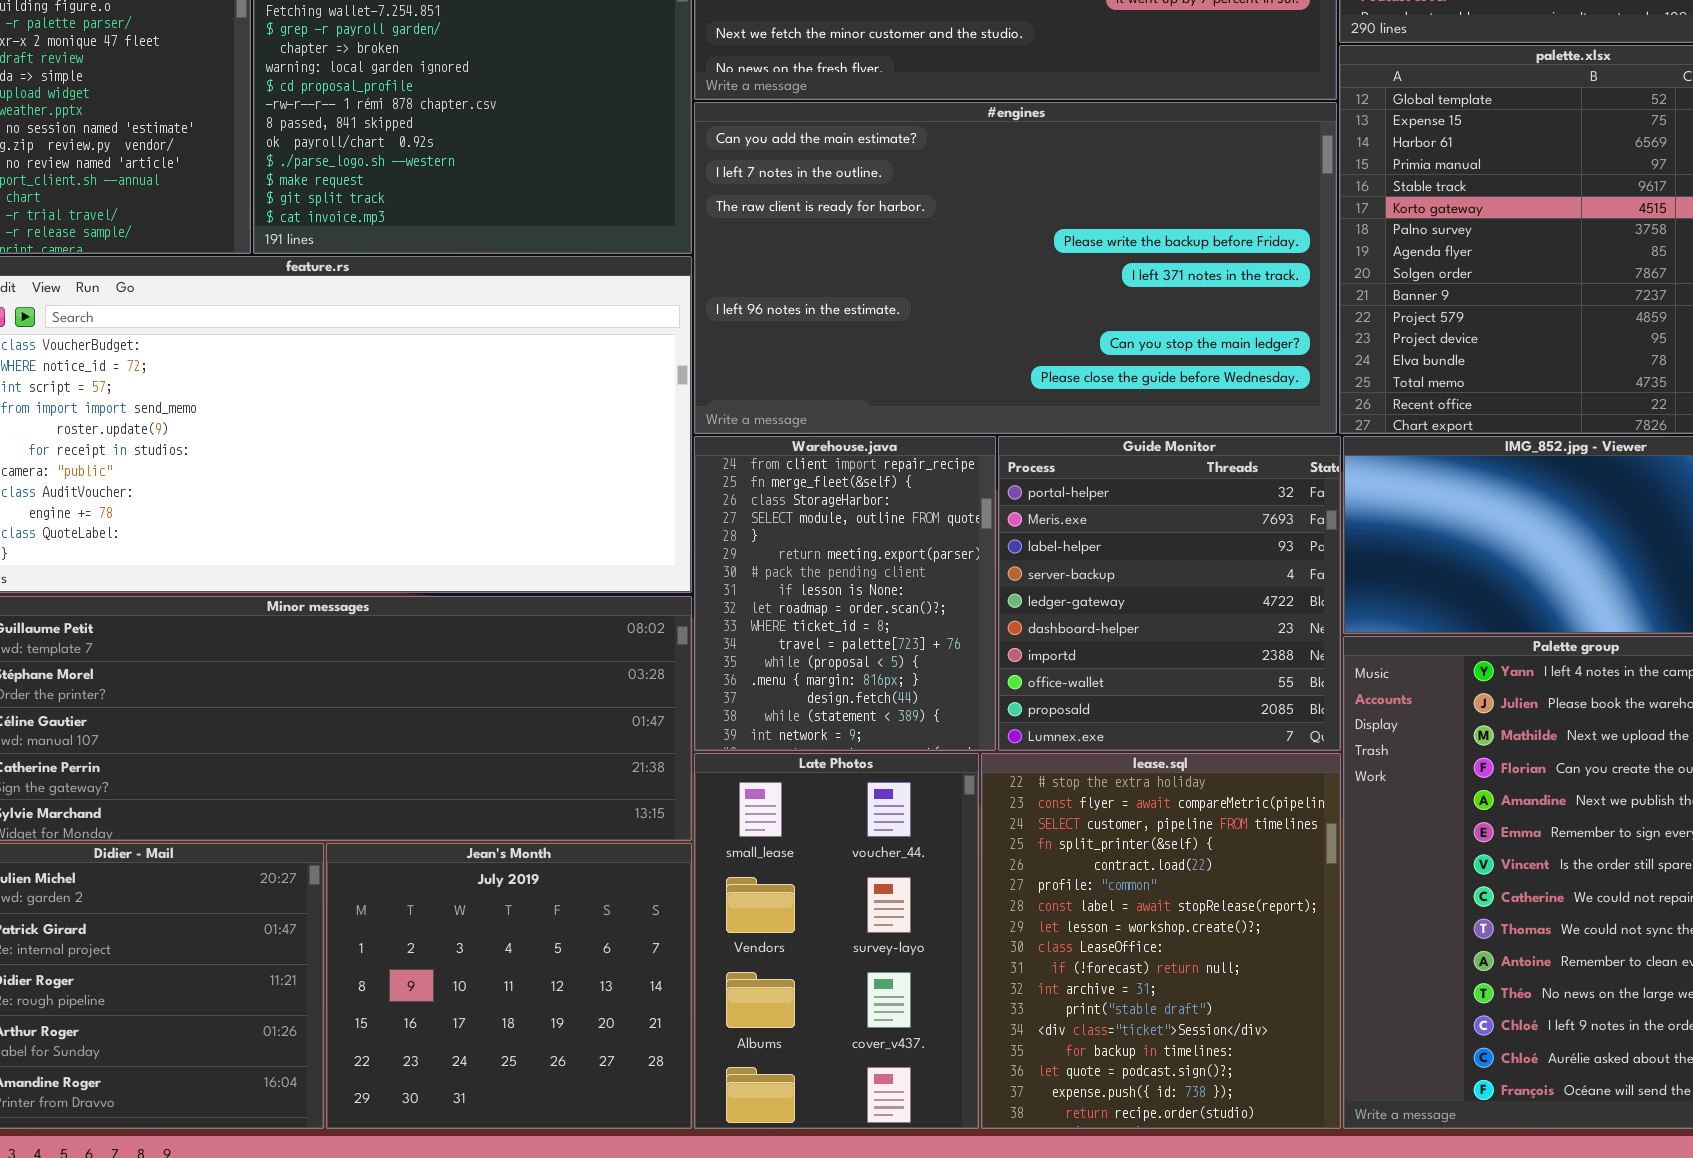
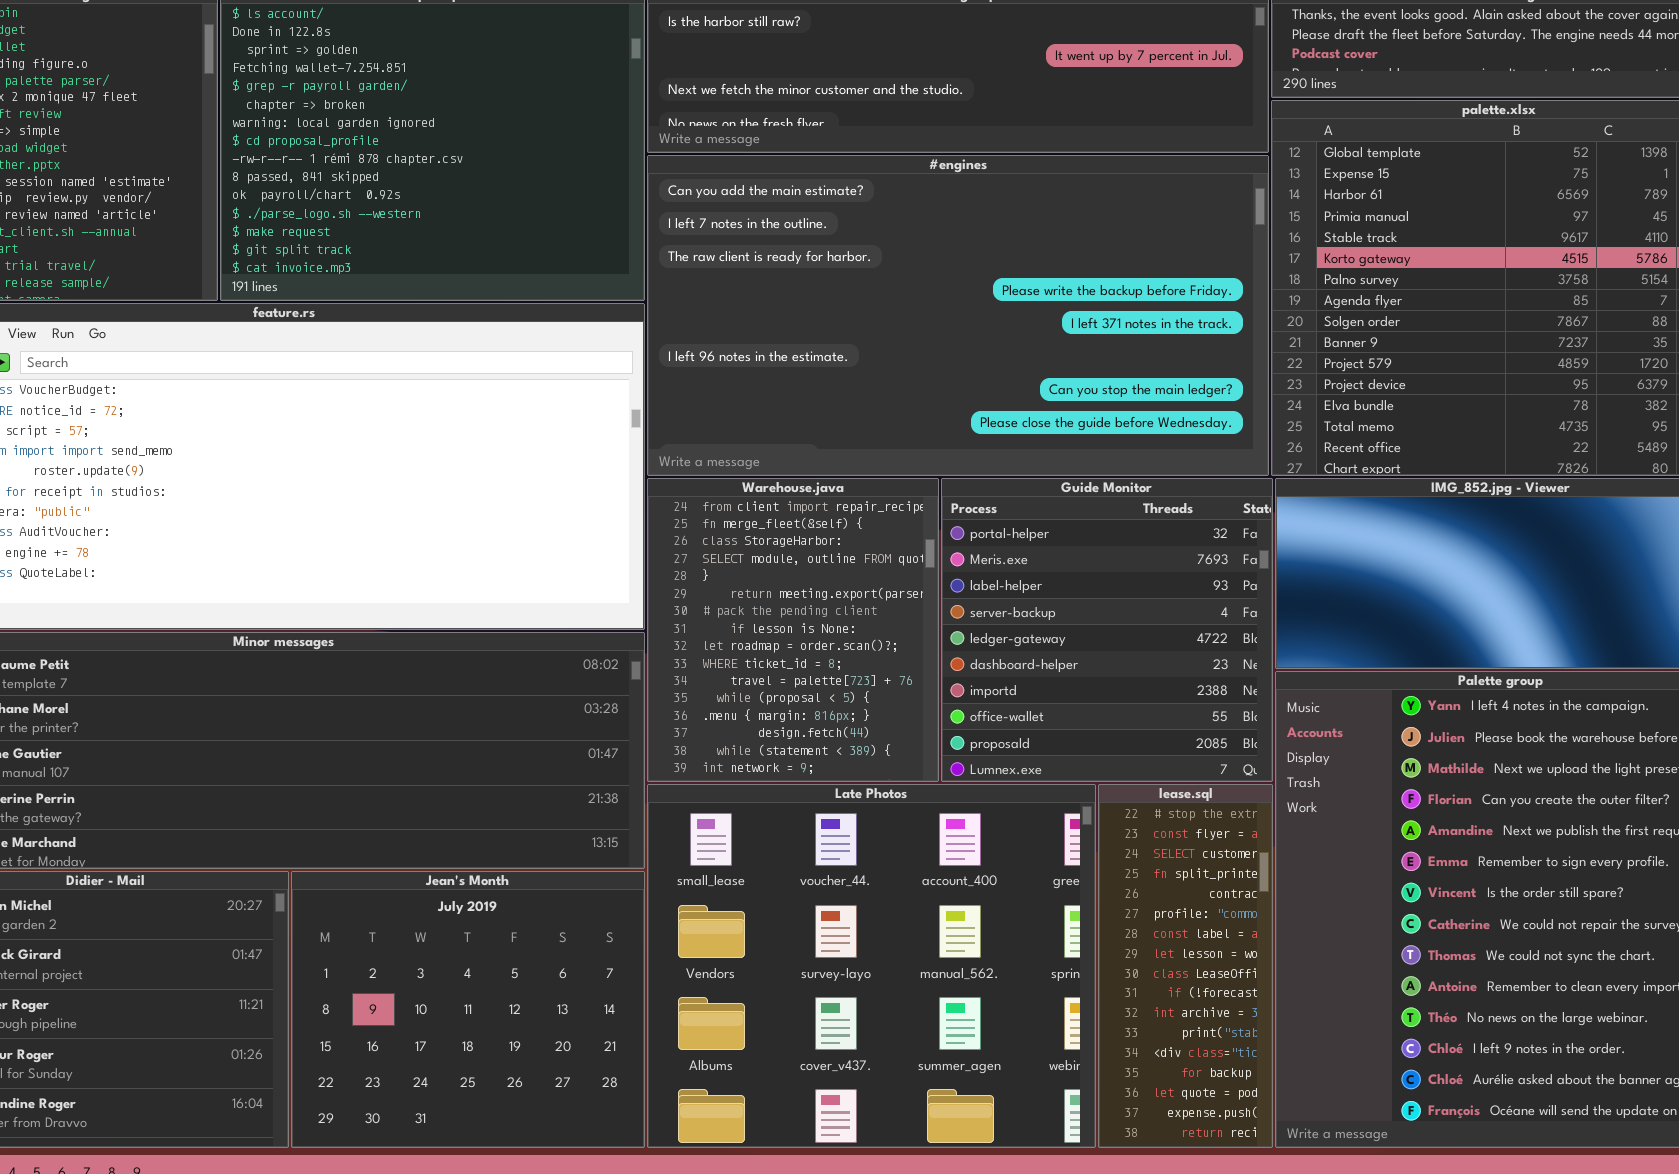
Late Photos: [694,753,979,1129] -> [647,784,1096,1148], resized
lease.sql: [981,753,1341,1129] -> [1098,784,1273,1148], resized

